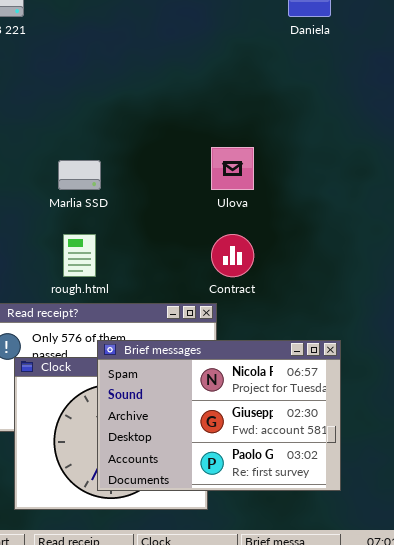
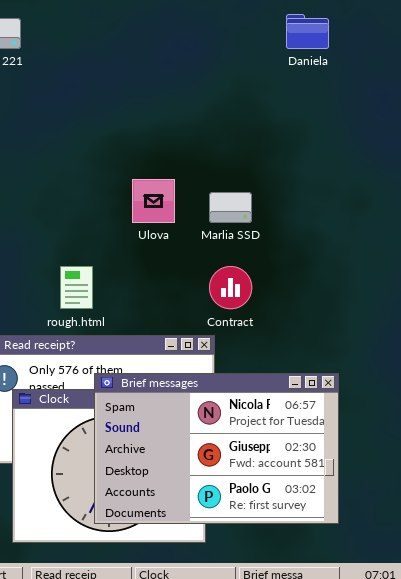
Ulova: [211,147,254,190] -> [132,179,175,223], moved
Marlia SSD: [58,160,101,190] -> [209,192,252,223], moved

